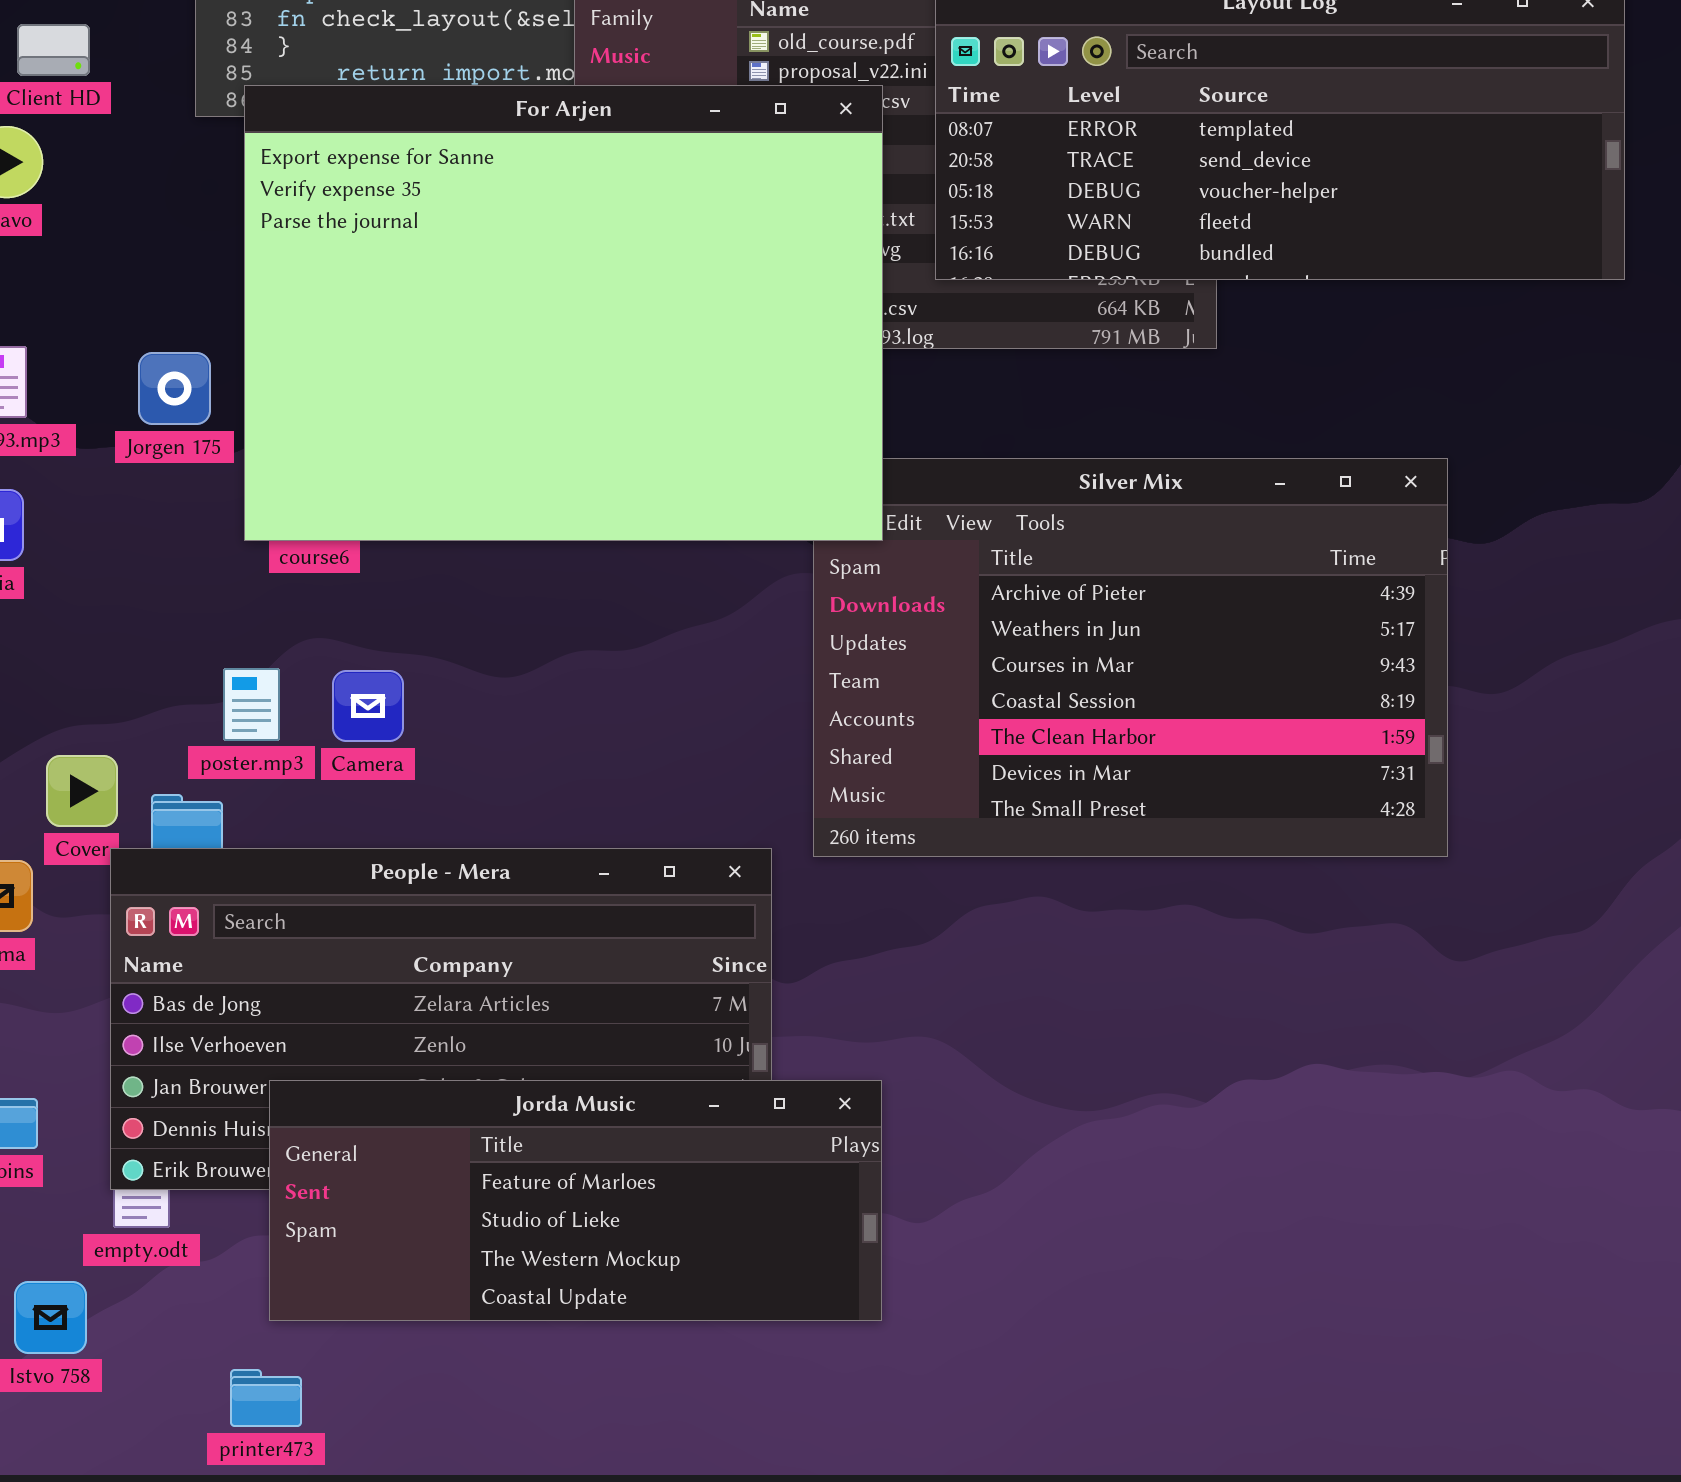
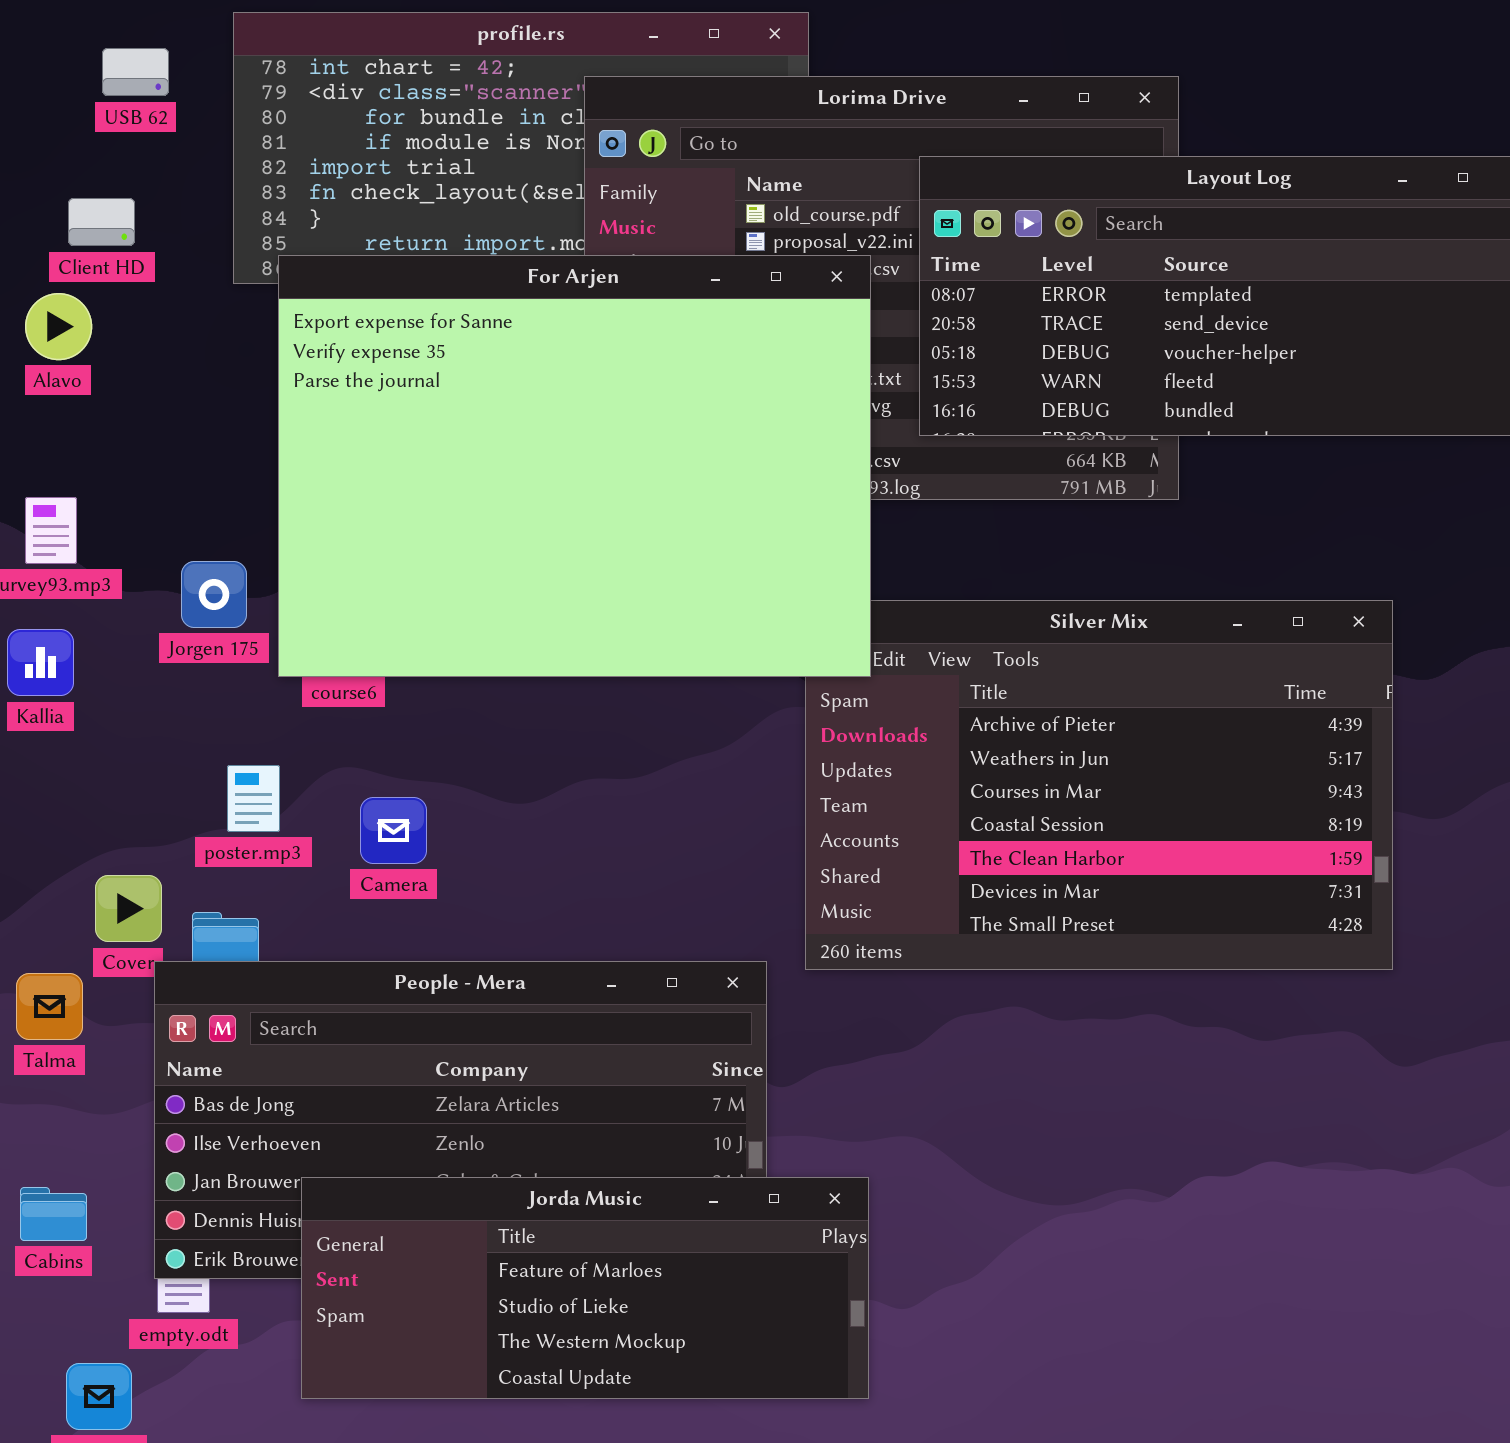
Jorgen 175: [138,352,211,425] -> [181,561,247,628], moved
poster.mp3: [223,668,280,741] -> [227,765,280,832], moved

